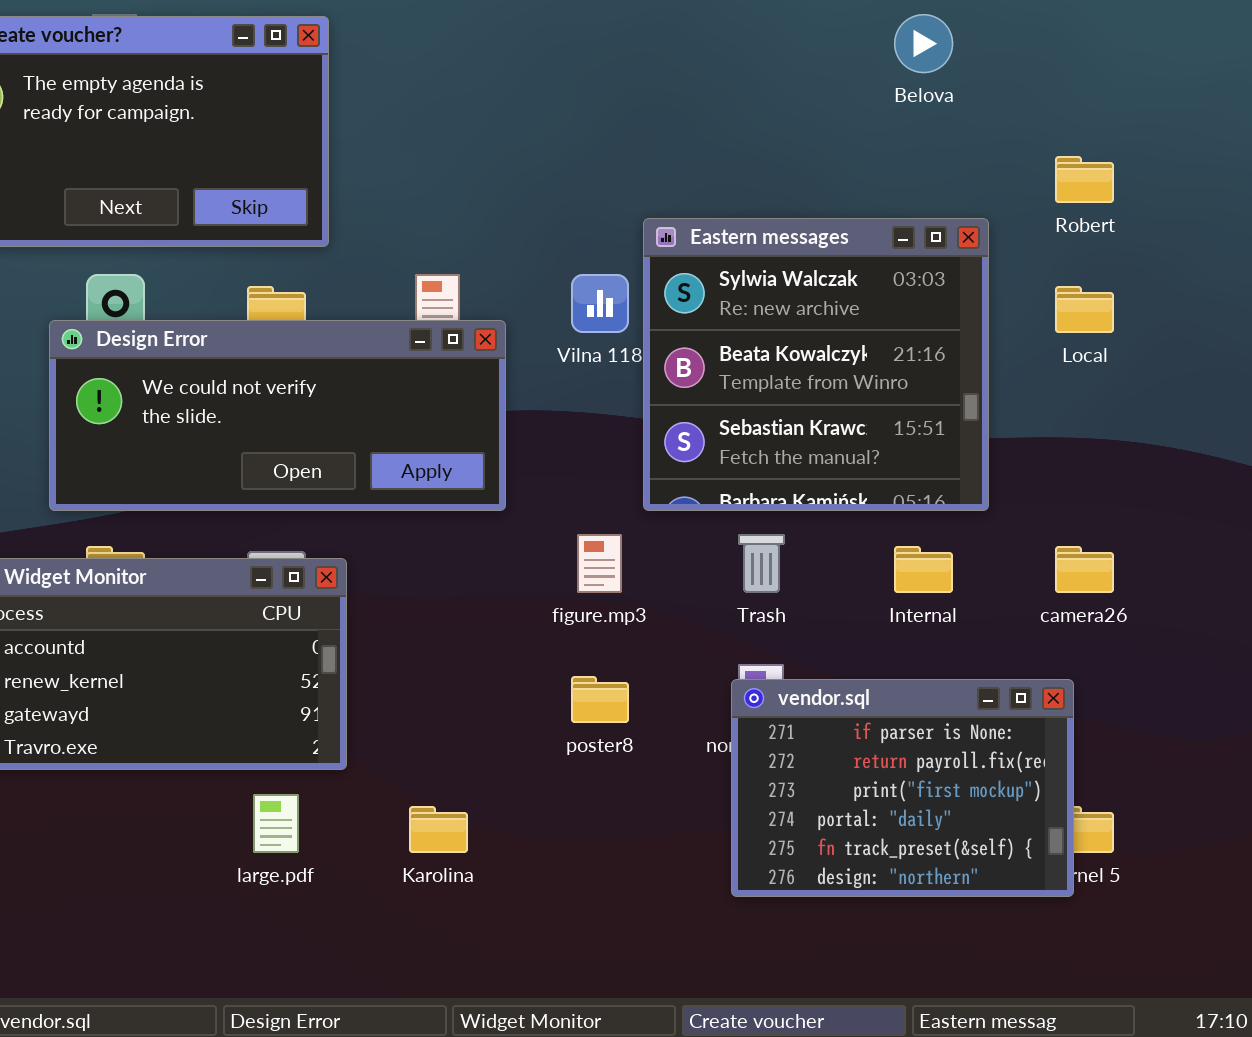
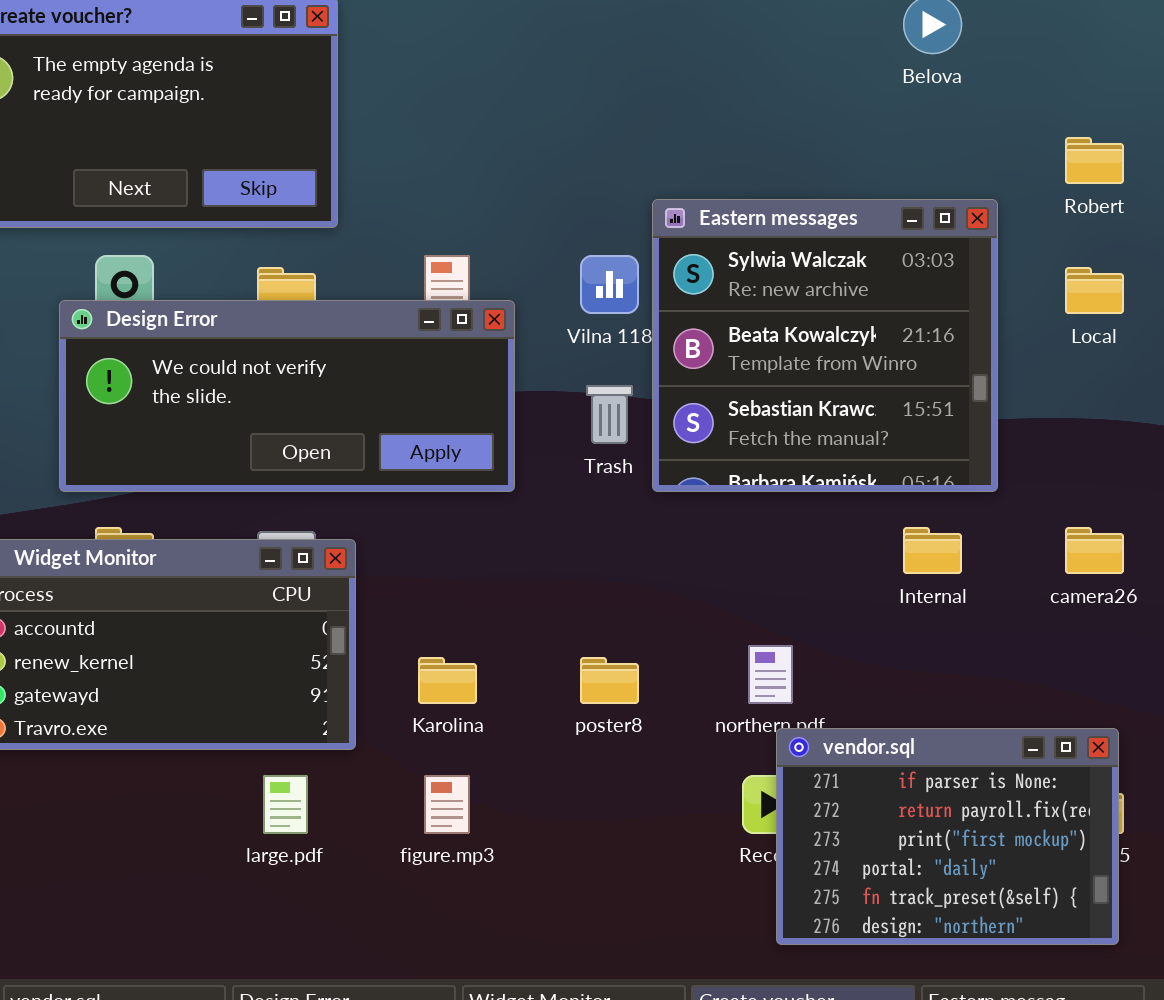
figure.mp3: [577,534,622,593] -> [424,775,470,834], moved
Trash: [738,534,785,593] -> [586,385,633,444], moved
vendor.sql: [731,679,1074,897] -> [776,728,1119,945], moved
Karolina: [409,806,468,853] -> [418,657,477,704], moved

